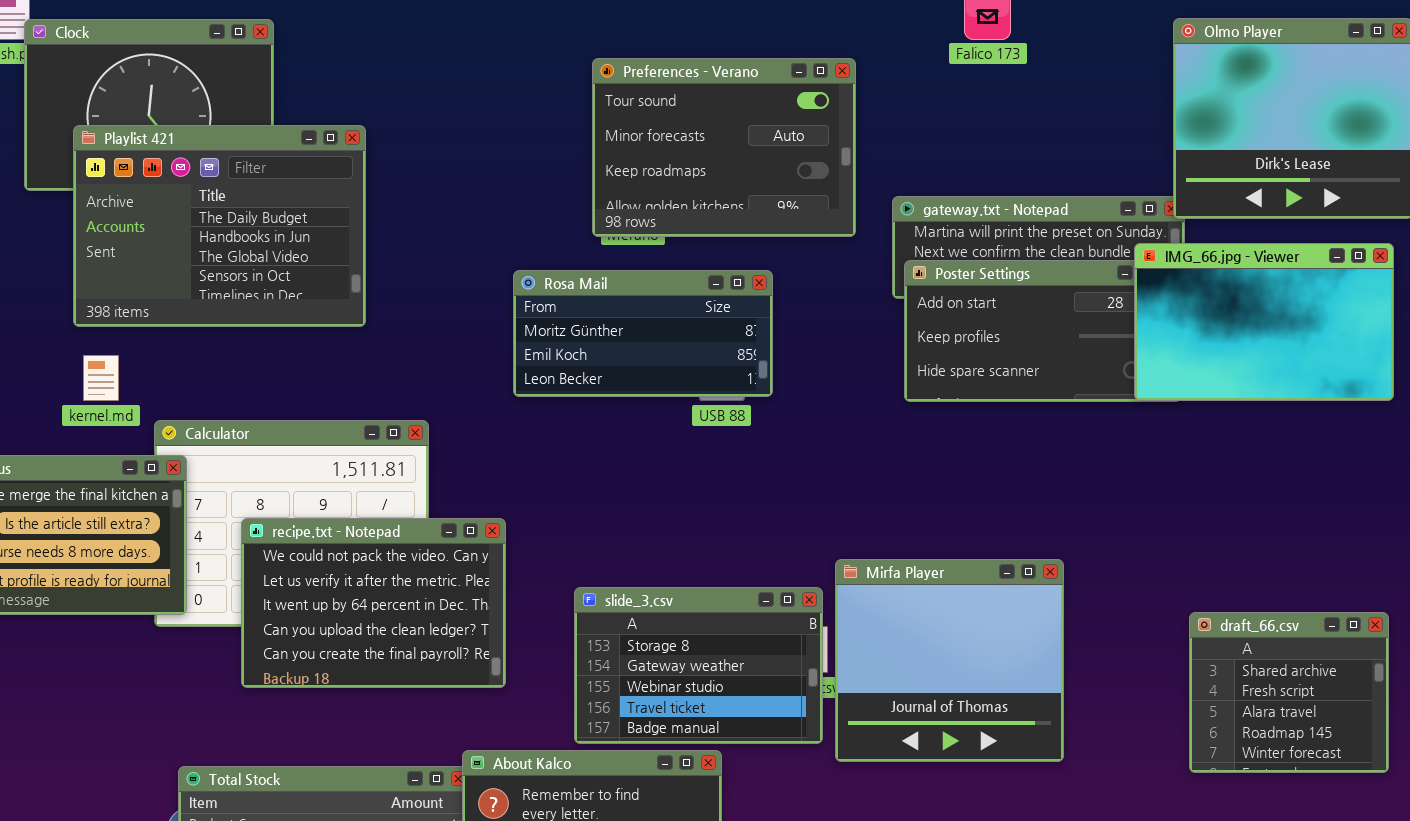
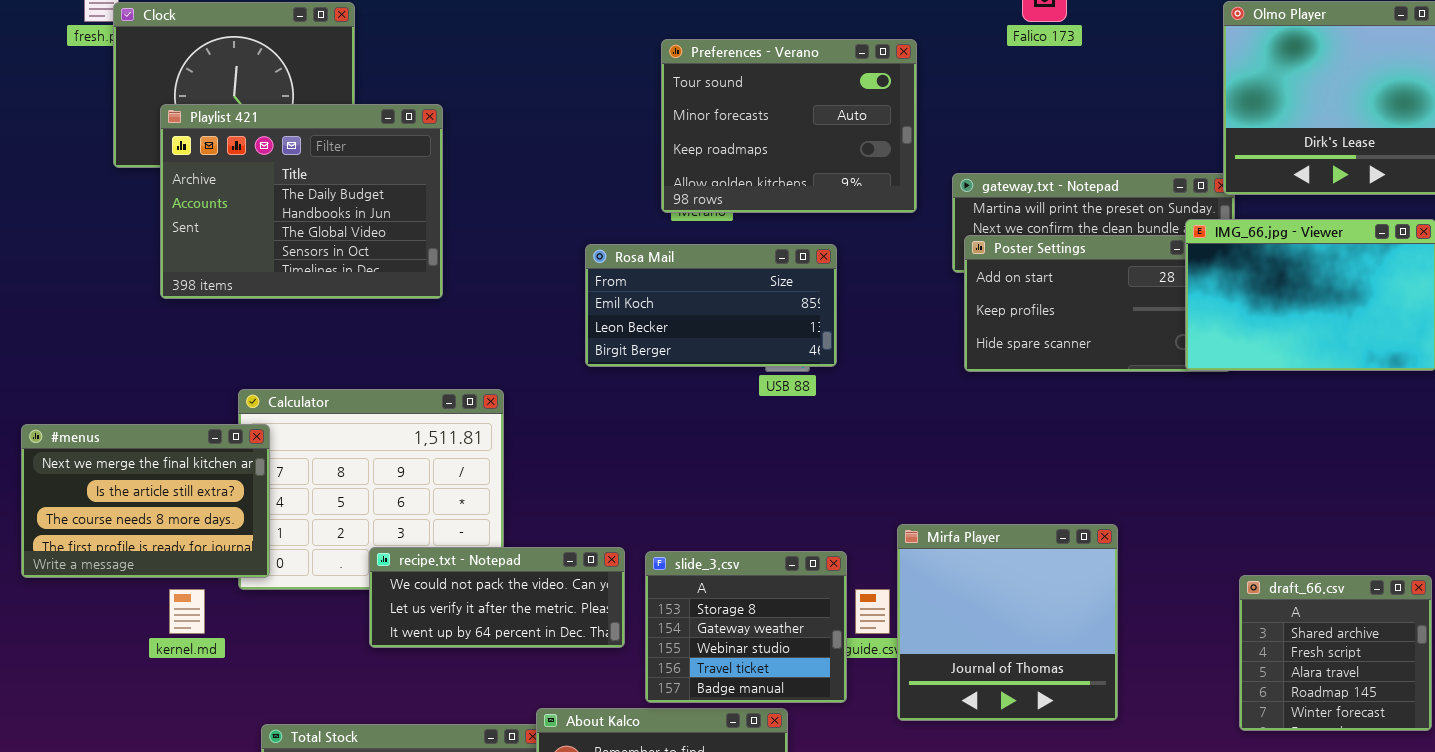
Rosa Mail: [513,270,773,397] -> [585,244,837,367], scrolled down 1 row
kernel.md: [83,355,119,401] -> [169,589,205,634], moved
recipe.txt - Notepad: [241,518,506,688] -> [369,547,625,648], moved, resized
slide_3.csv: [574,587,823,744] -> [645,551,847,703], resized

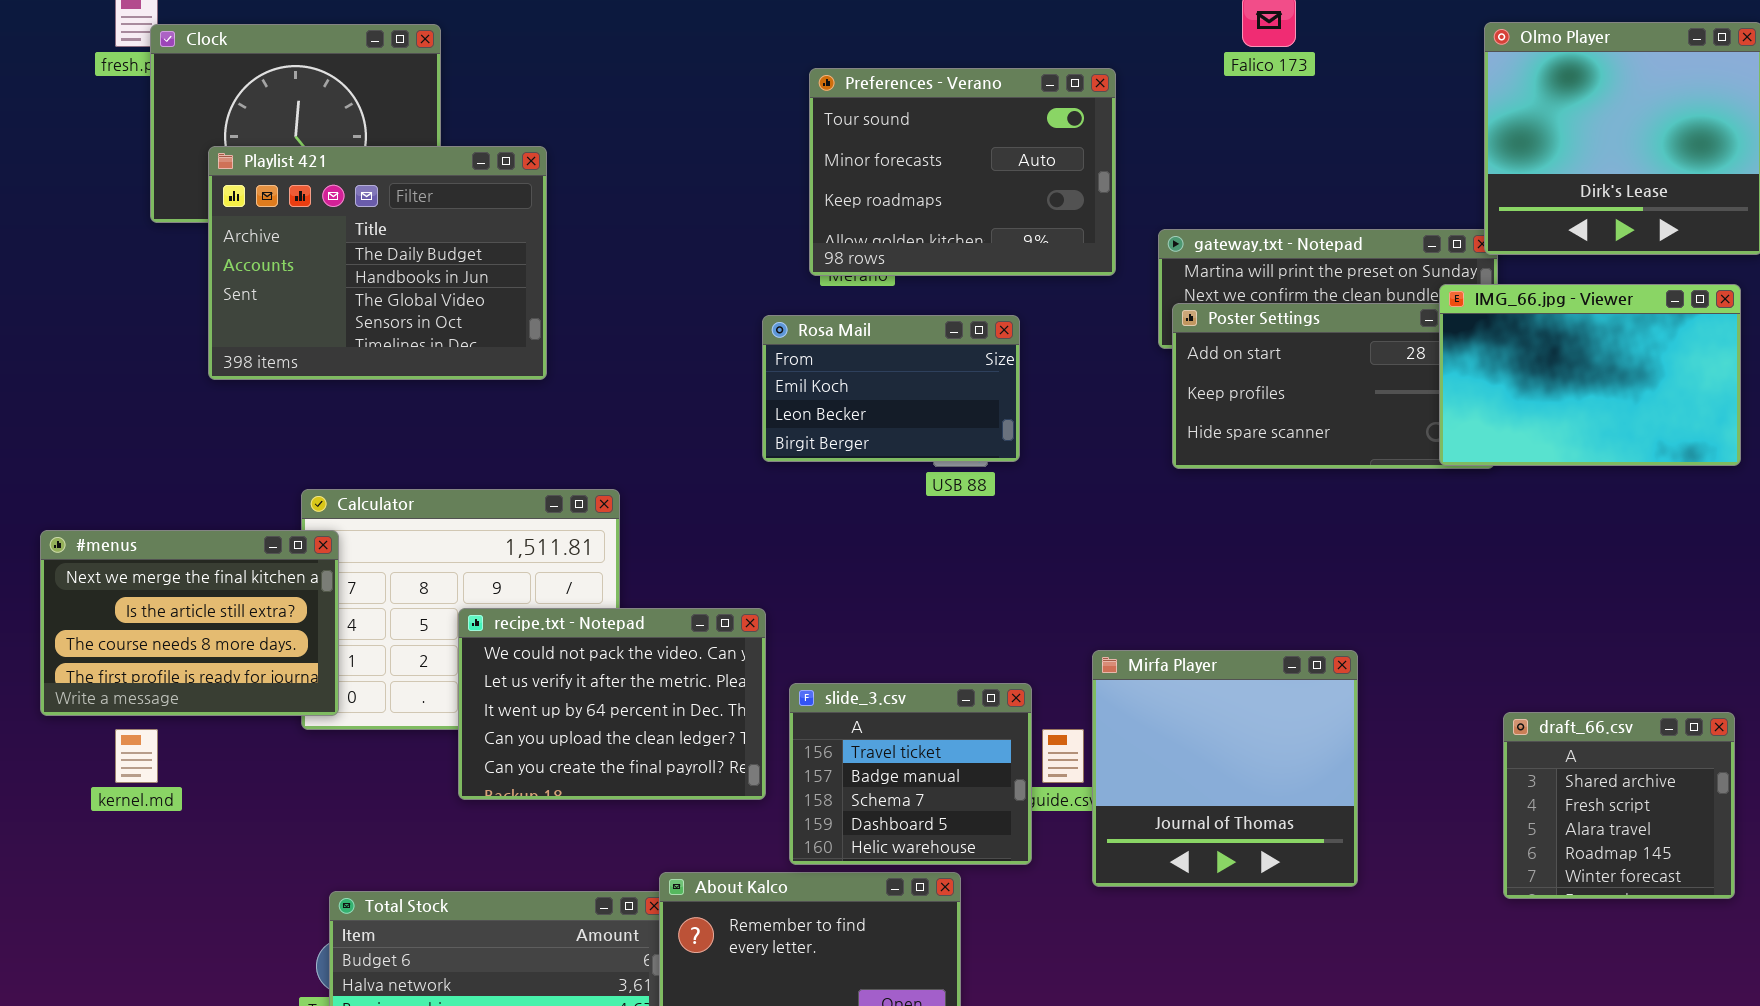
Rosa Mail: [585,244,837,367] -> [762,315,1020,462], resized
recipe.txt - Notepad: [369,547,625,648] -> [458,608,766,800], resized
slide_3.csv: [645,551,847,703] -> [789,683,1032,865], scrolled down 3 rows
kernel.md: [169,589,205,634] -> [115,729,158,783], moved

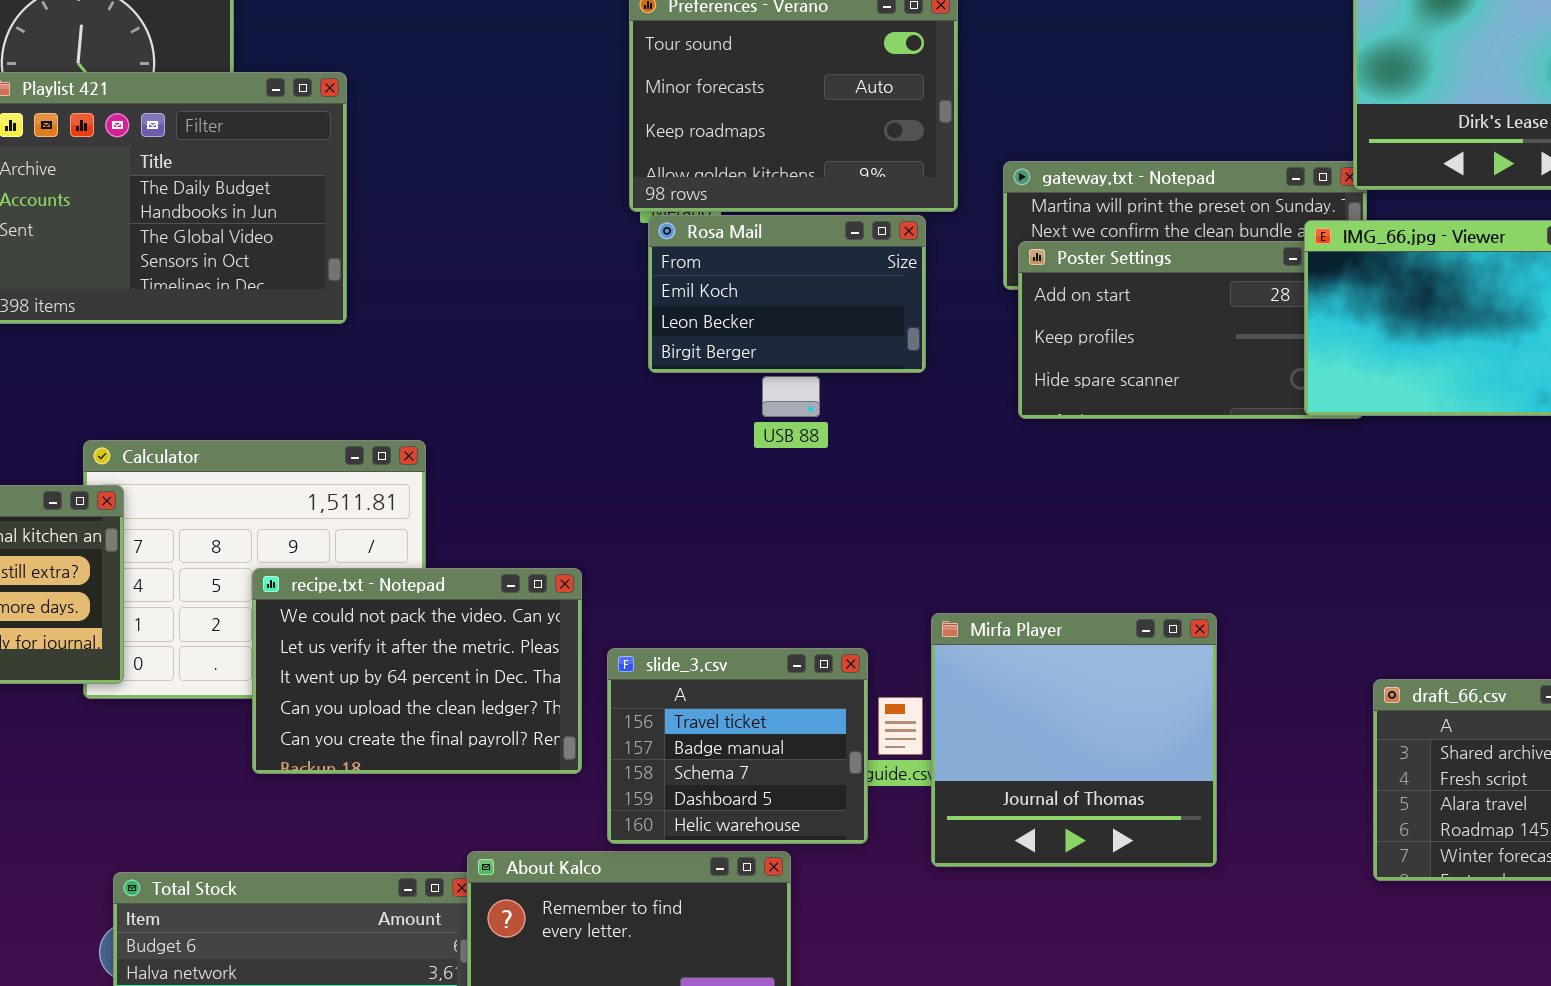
Rosa Mail: [762,315,1020,462] -> [648,215,926,373], moved

